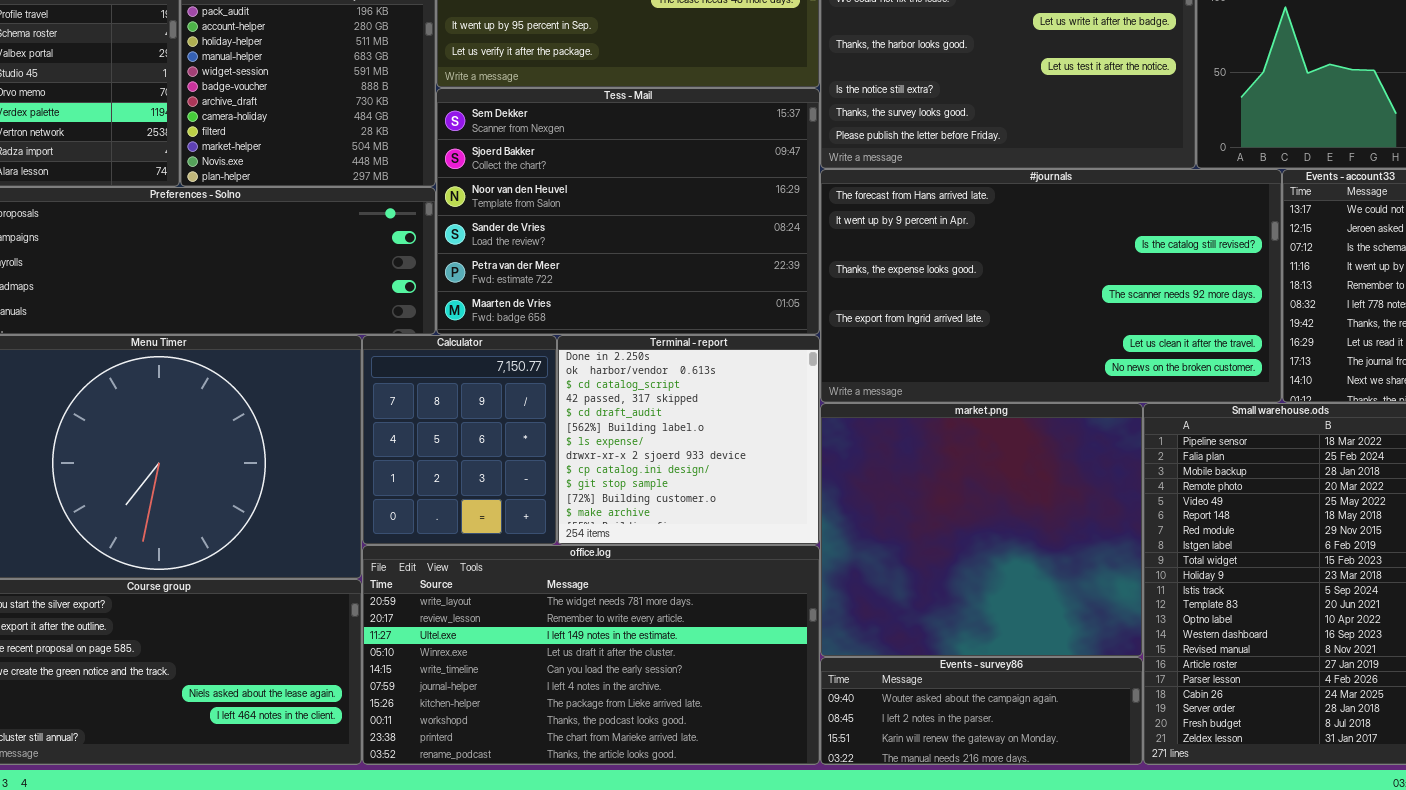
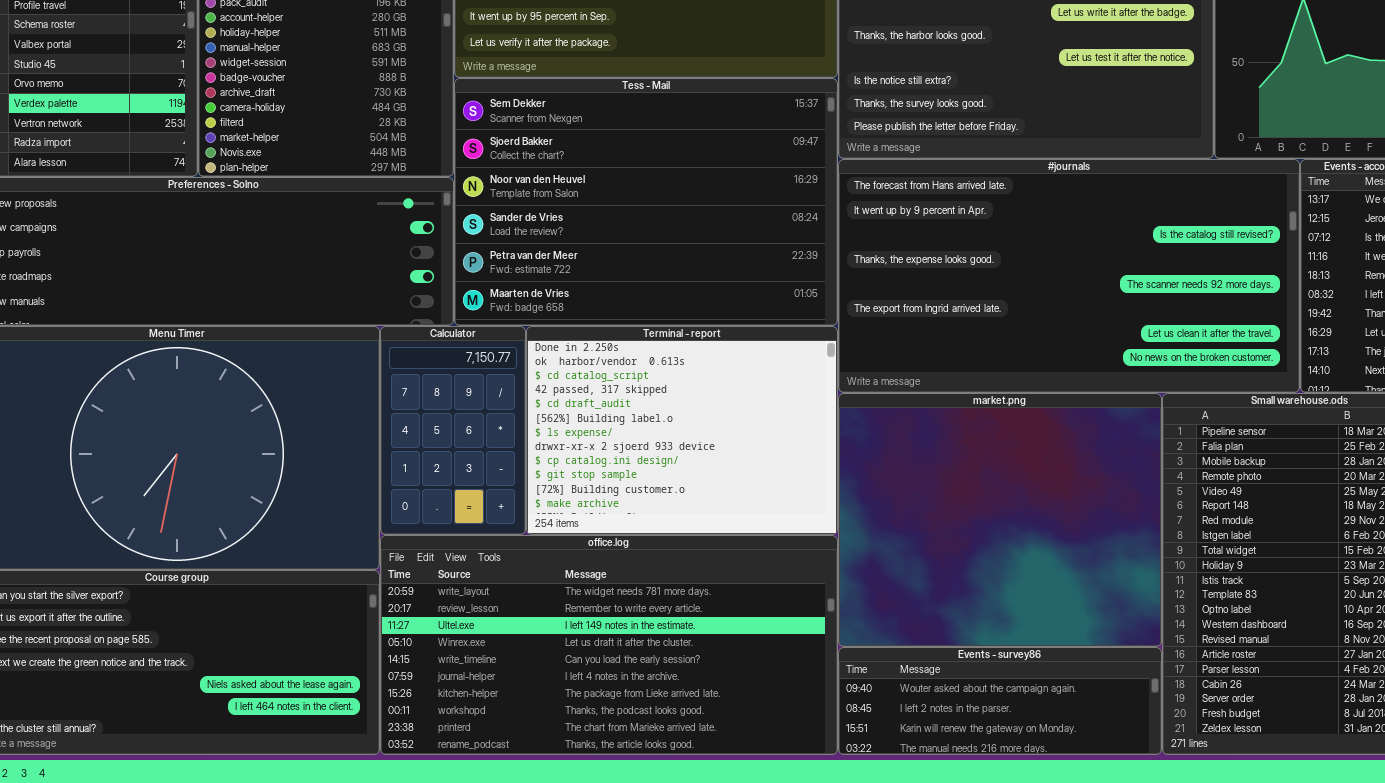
Calculator: [362,335,557,545] -> [380,326,526,535], resized
Terminal - report: [557,335,820,545] -> [526,326,838,535], resized

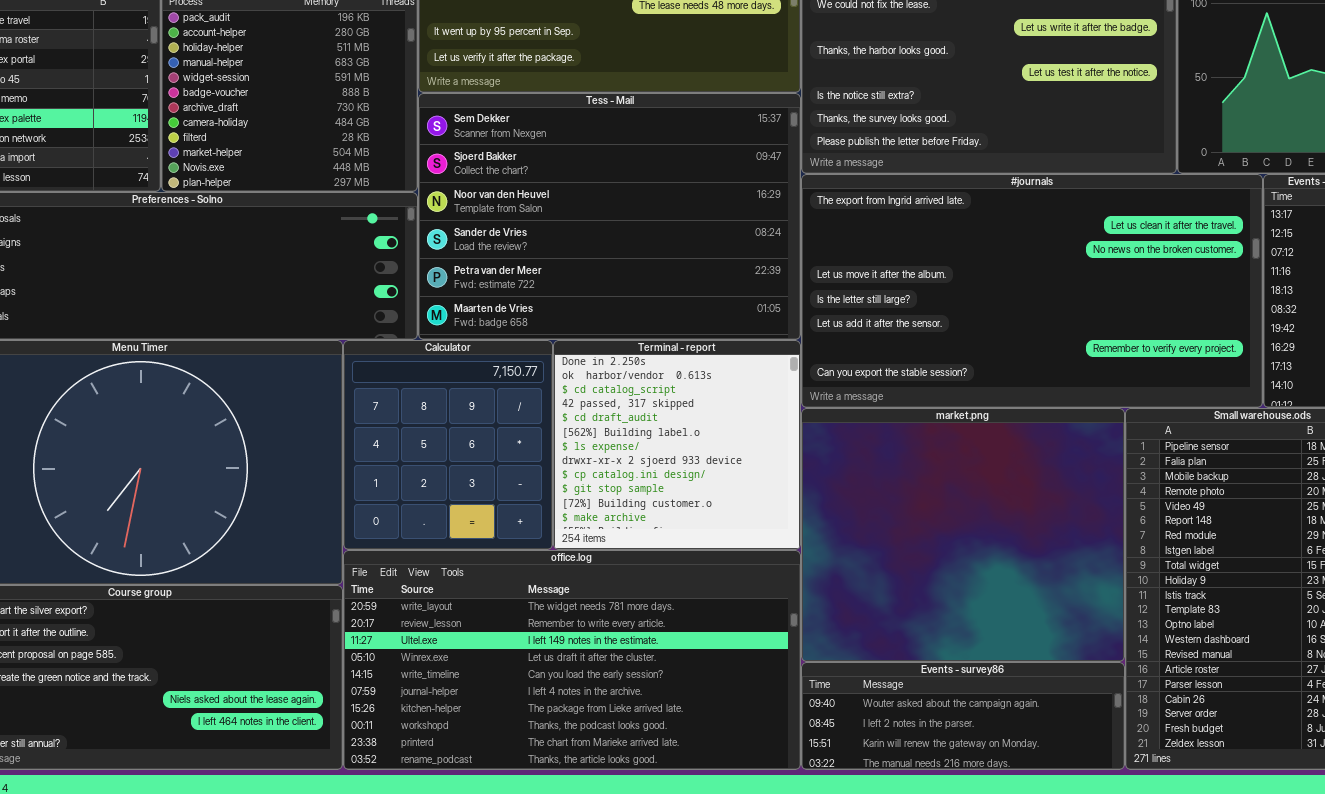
#journals: [838,159,1300,393] -> [801,174,1263,408], scrolled down 5 rows
Calculator: [380,326,526,535] -> [343,340,553,550], resized
Terminal - report: [526,326,838,535] -> [553,340,801,550], resized

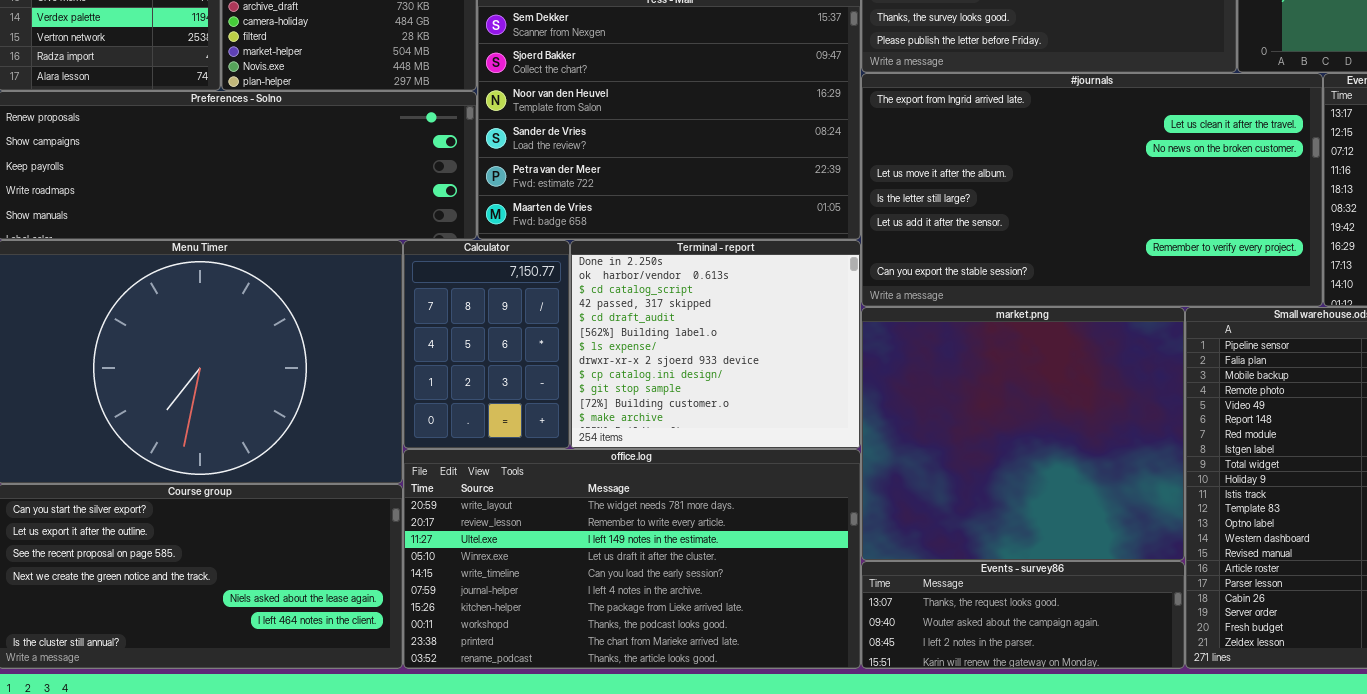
Calculator: [343,340,553,550] -> [403,240,570,449], resized
Terminal - report: [553,340,801,550] -> [570,240,861,449], resized
Events - survey86: [801,662,1125,770] -> [861,561,1185,669], scrolled up 1 row

